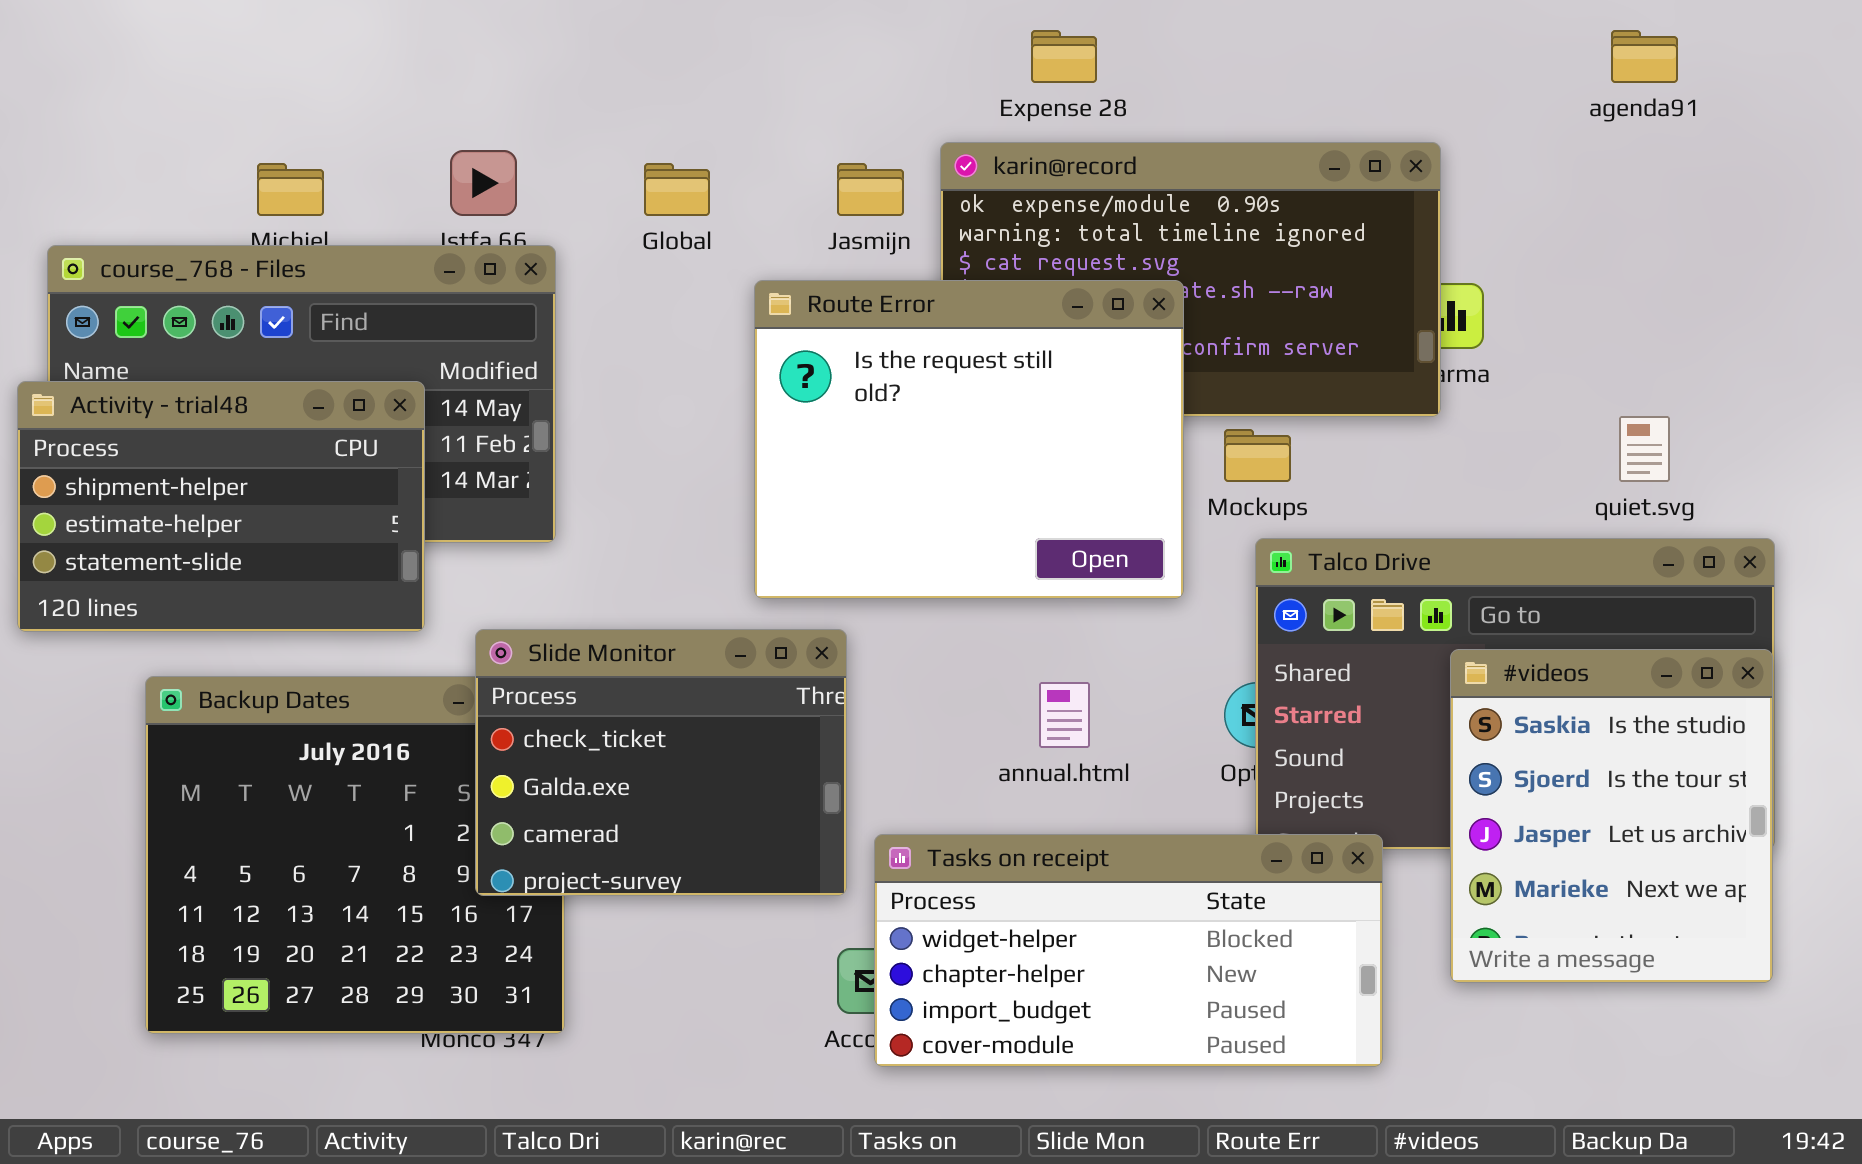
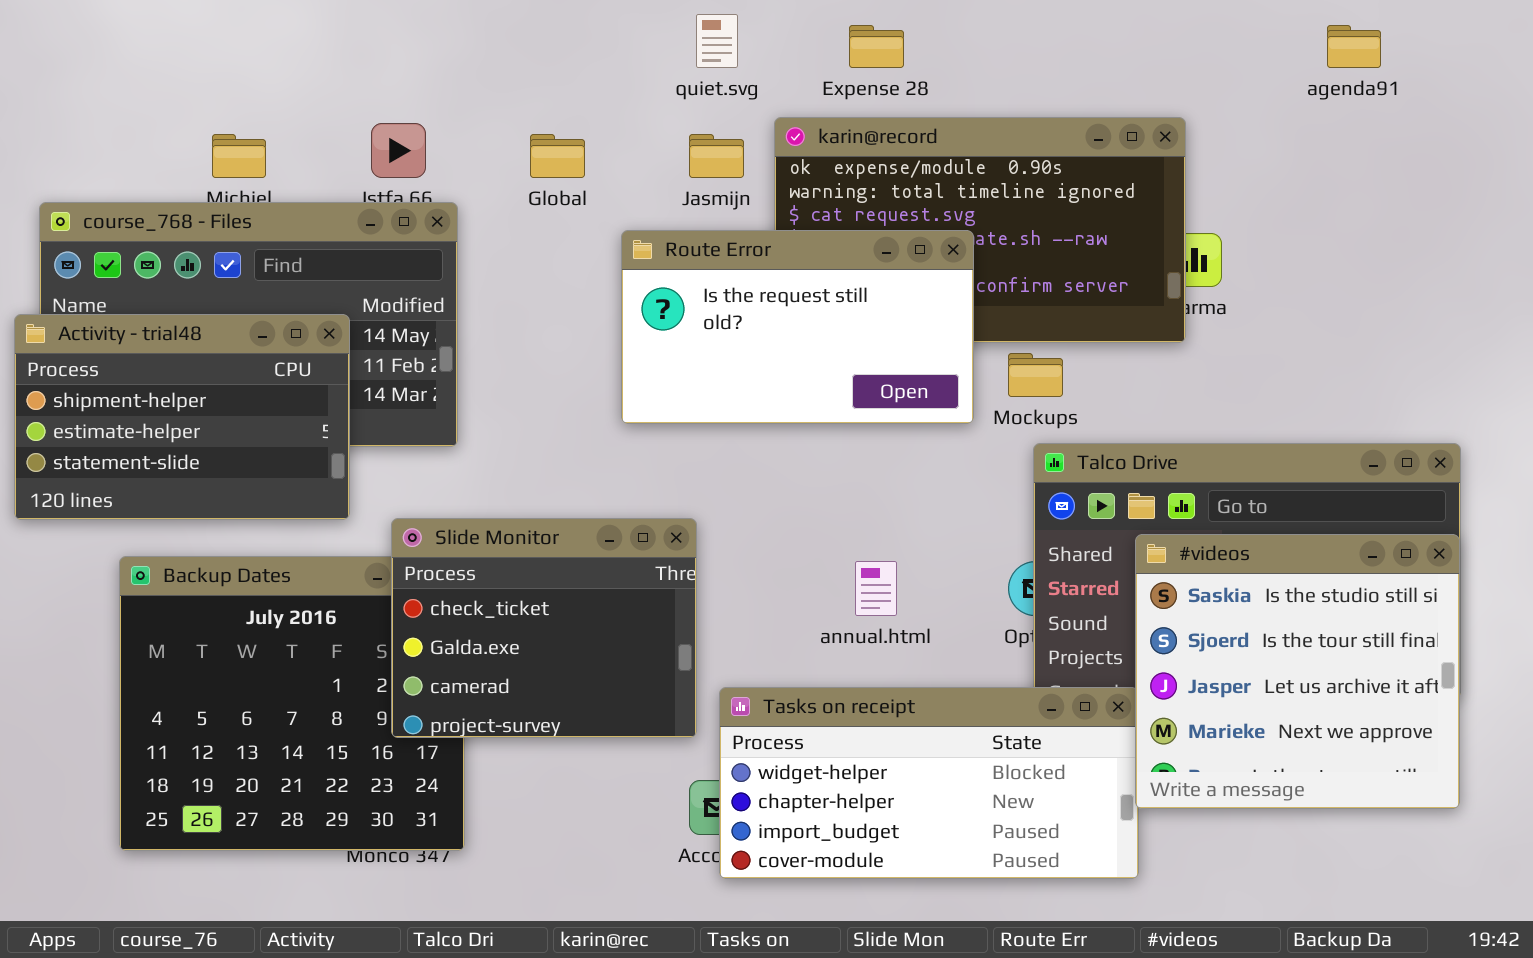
Route Error: [754,280,1184,599] -> [621,230,974,424], resized
quiet.svg: [1619,416,1670,482] -> [696,14,738,68], moved
#videos: [1450,649,1773,983] -> [1135,534,1460,809], resized

